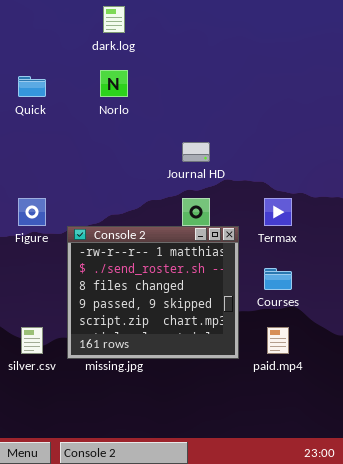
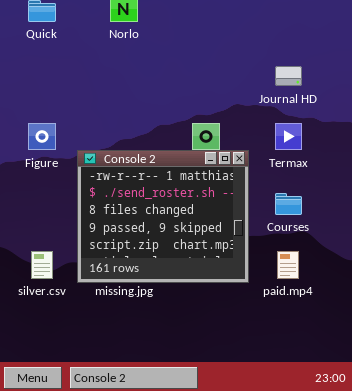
Journal HD: [182,142,210,162] -> [275,66,302,86], moved

